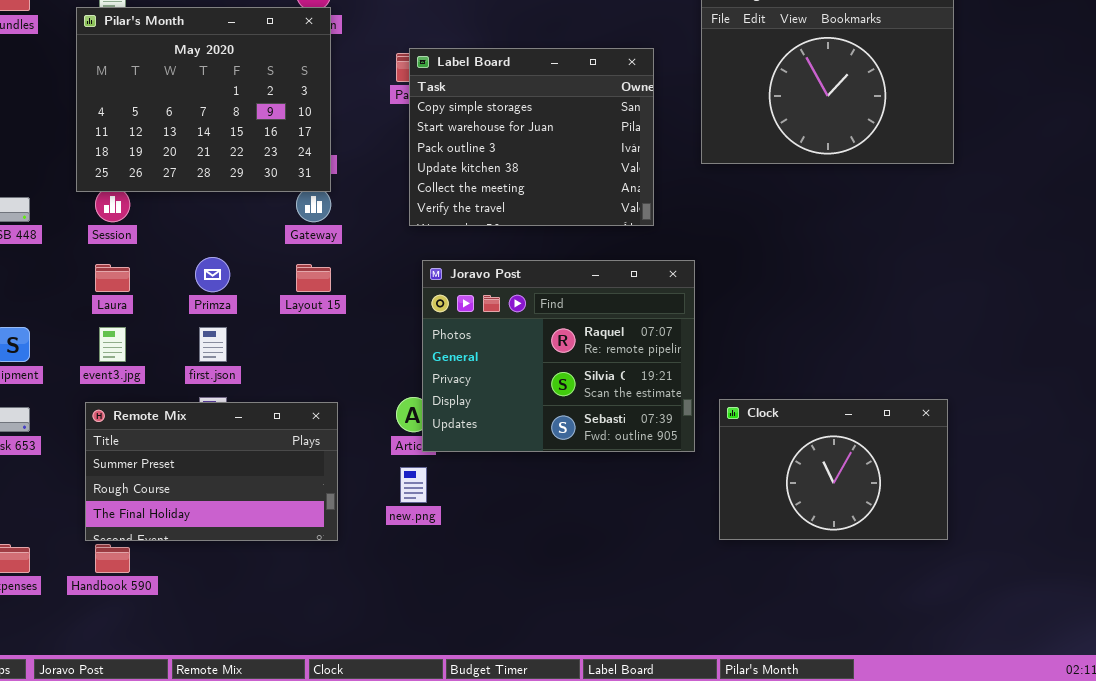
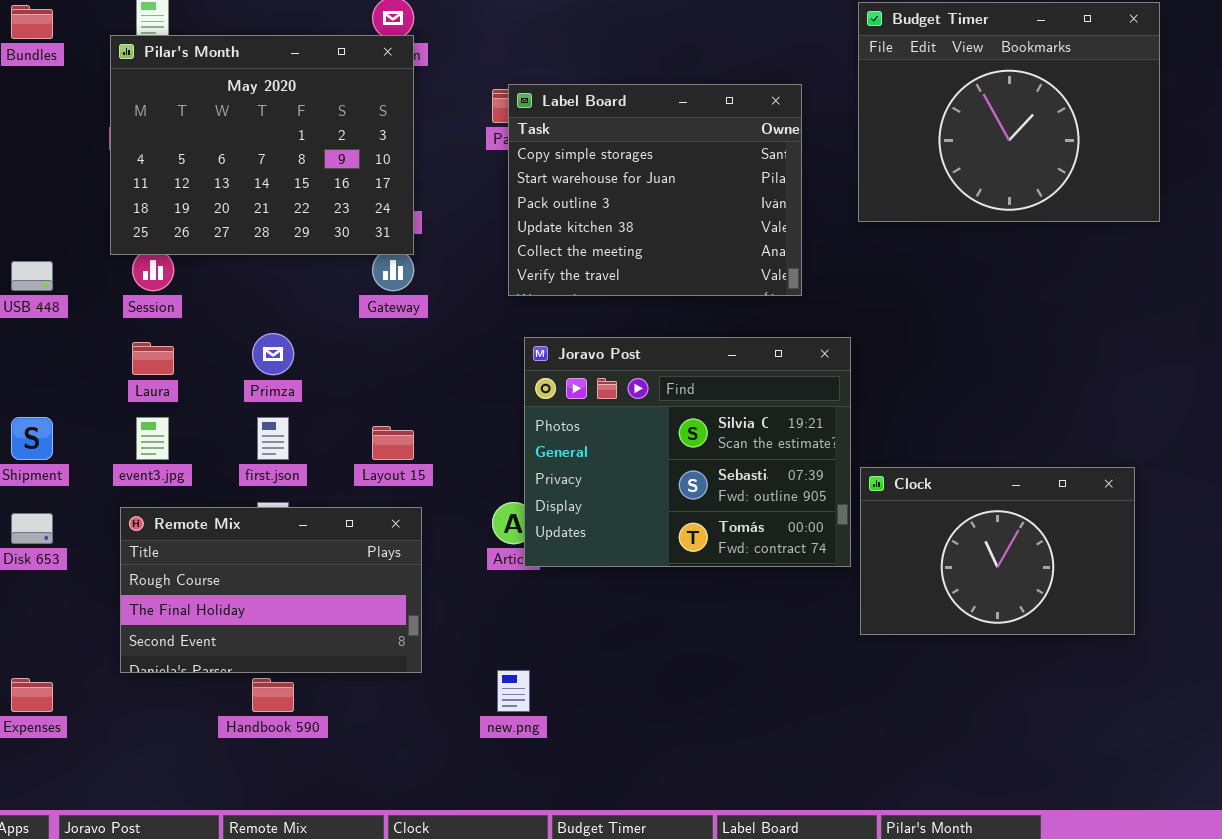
Joravo Post: [422,260,695,452] -> [524,337,851,567], scrolled down 1 row
Layout 15: [296,264,331,292] -> [372,426,414,460], moved
Clock: [719,399,948,540] -> [860,467,1135,635], moved
Remote Mix: [85,402,338,541] -> [120,507,422,673], scrolled down 1 row
new.png: [400,467,427,503] -> [497,670,530,712], moved
Handbook 590: [95,544,130,573] -> [252,678,294,712], moved

